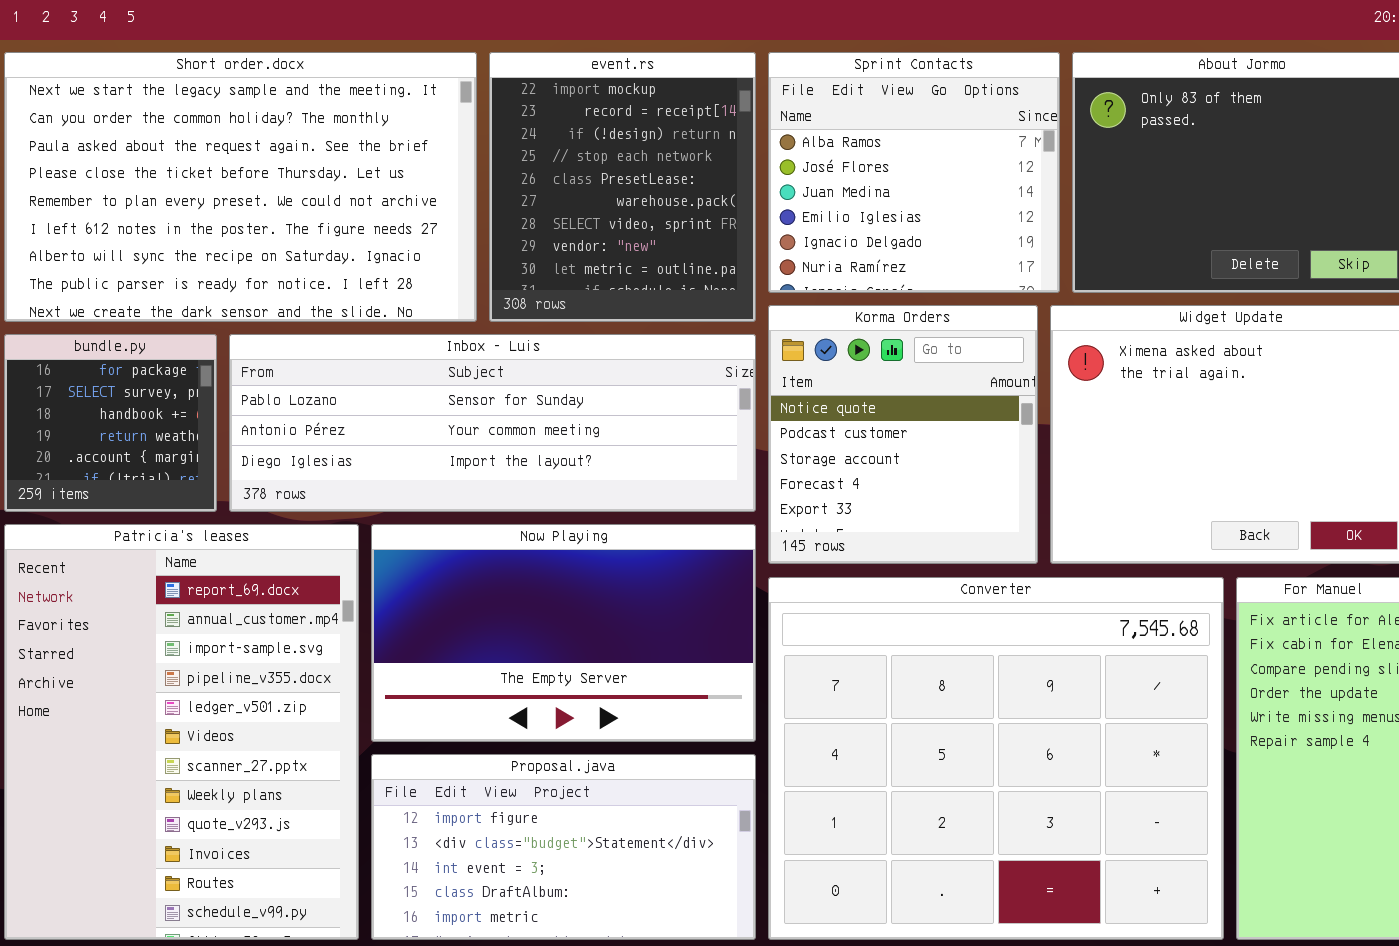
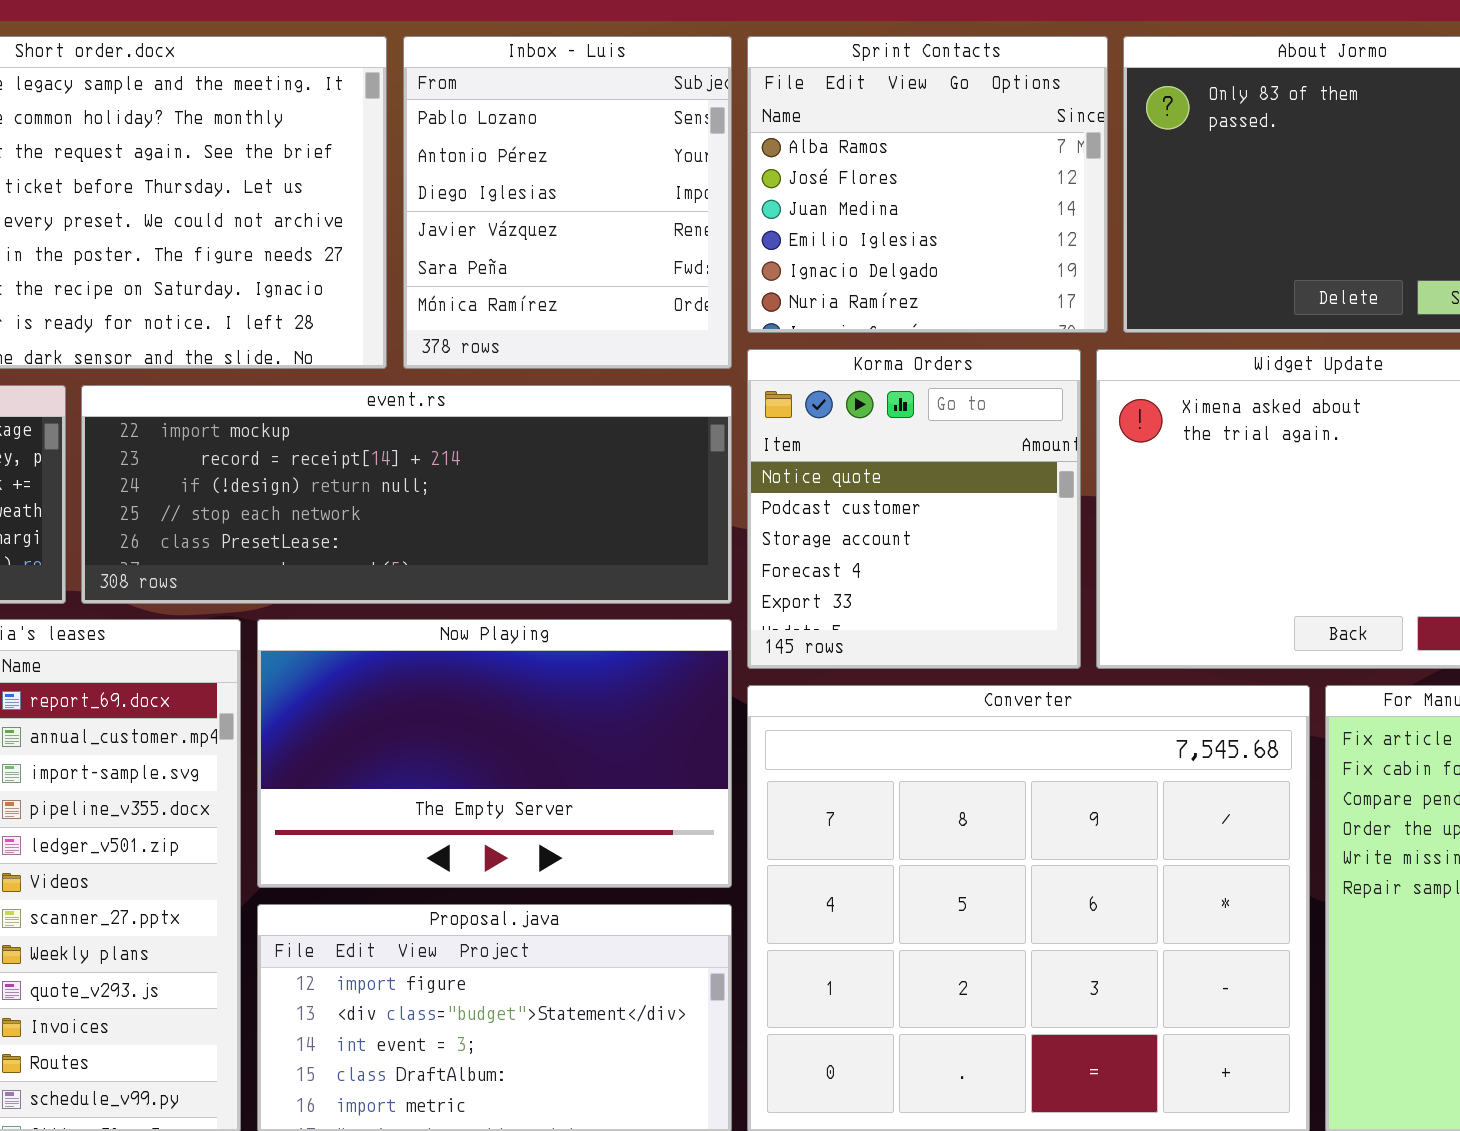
event.rs: [489,52,756,322] -> [81,385,732,604], moved, resized
Inbox - Luis: [229,334,756,512] -> [403,36,732,369], moved, resized

